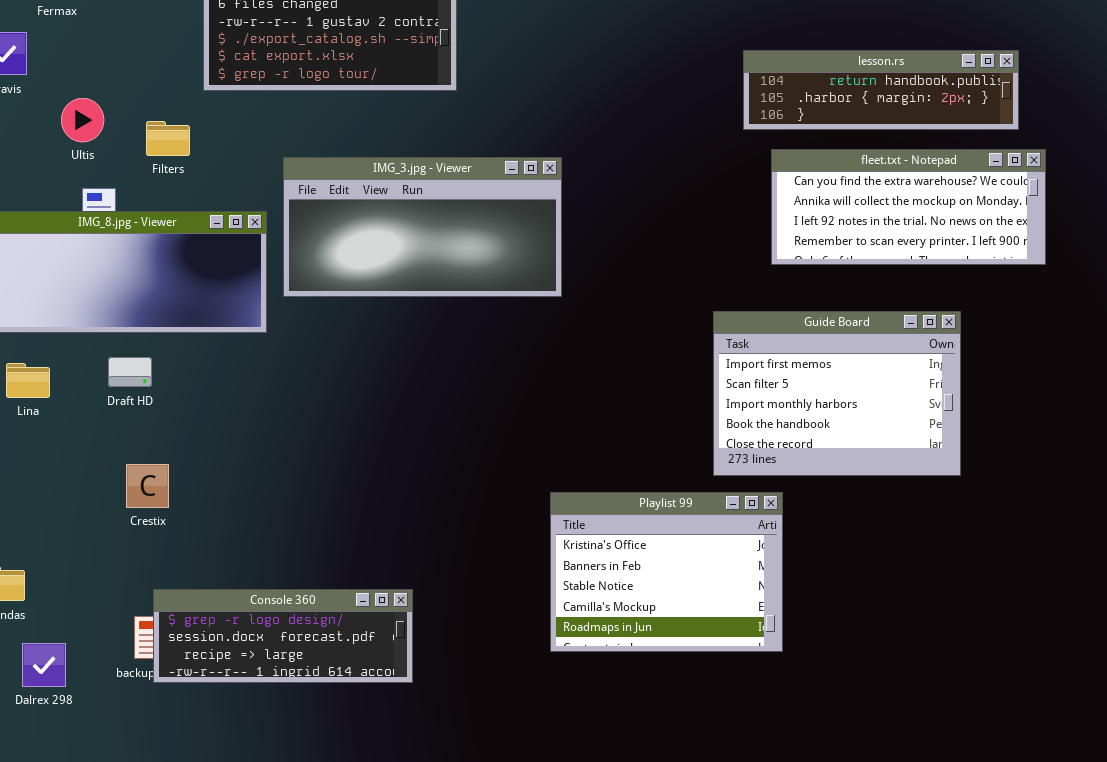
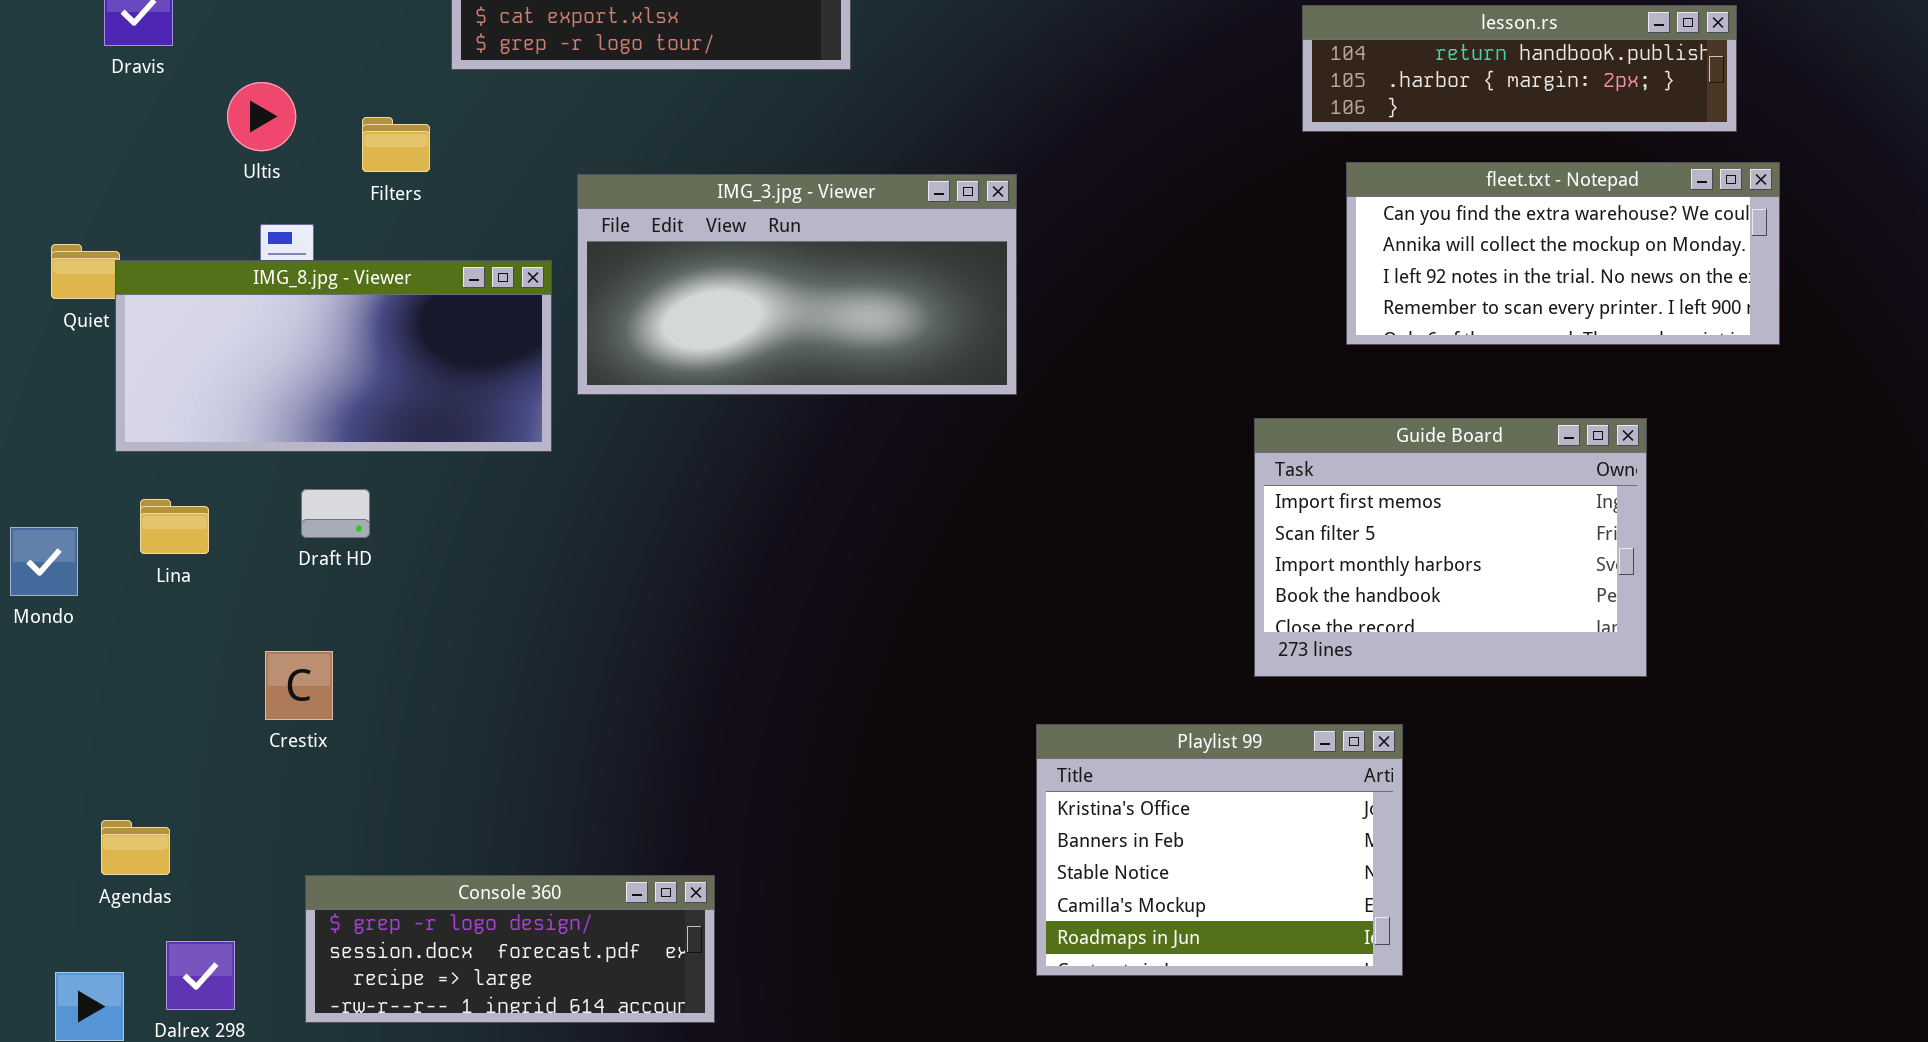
Crestix: [126,464,169,508] -> [265,651,333,720], moved
Playlist 99: [550,492,783,652] -> [1036,724,1403,976], moved
Console 360: [153,589,413,683] -> [305,875,715,1023], moved

